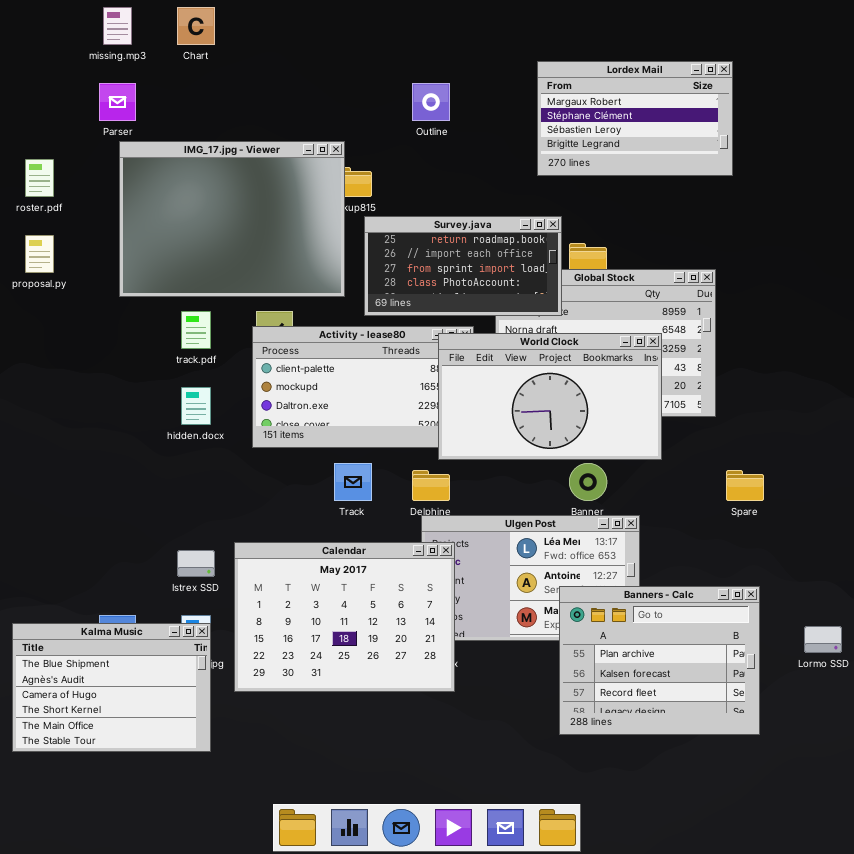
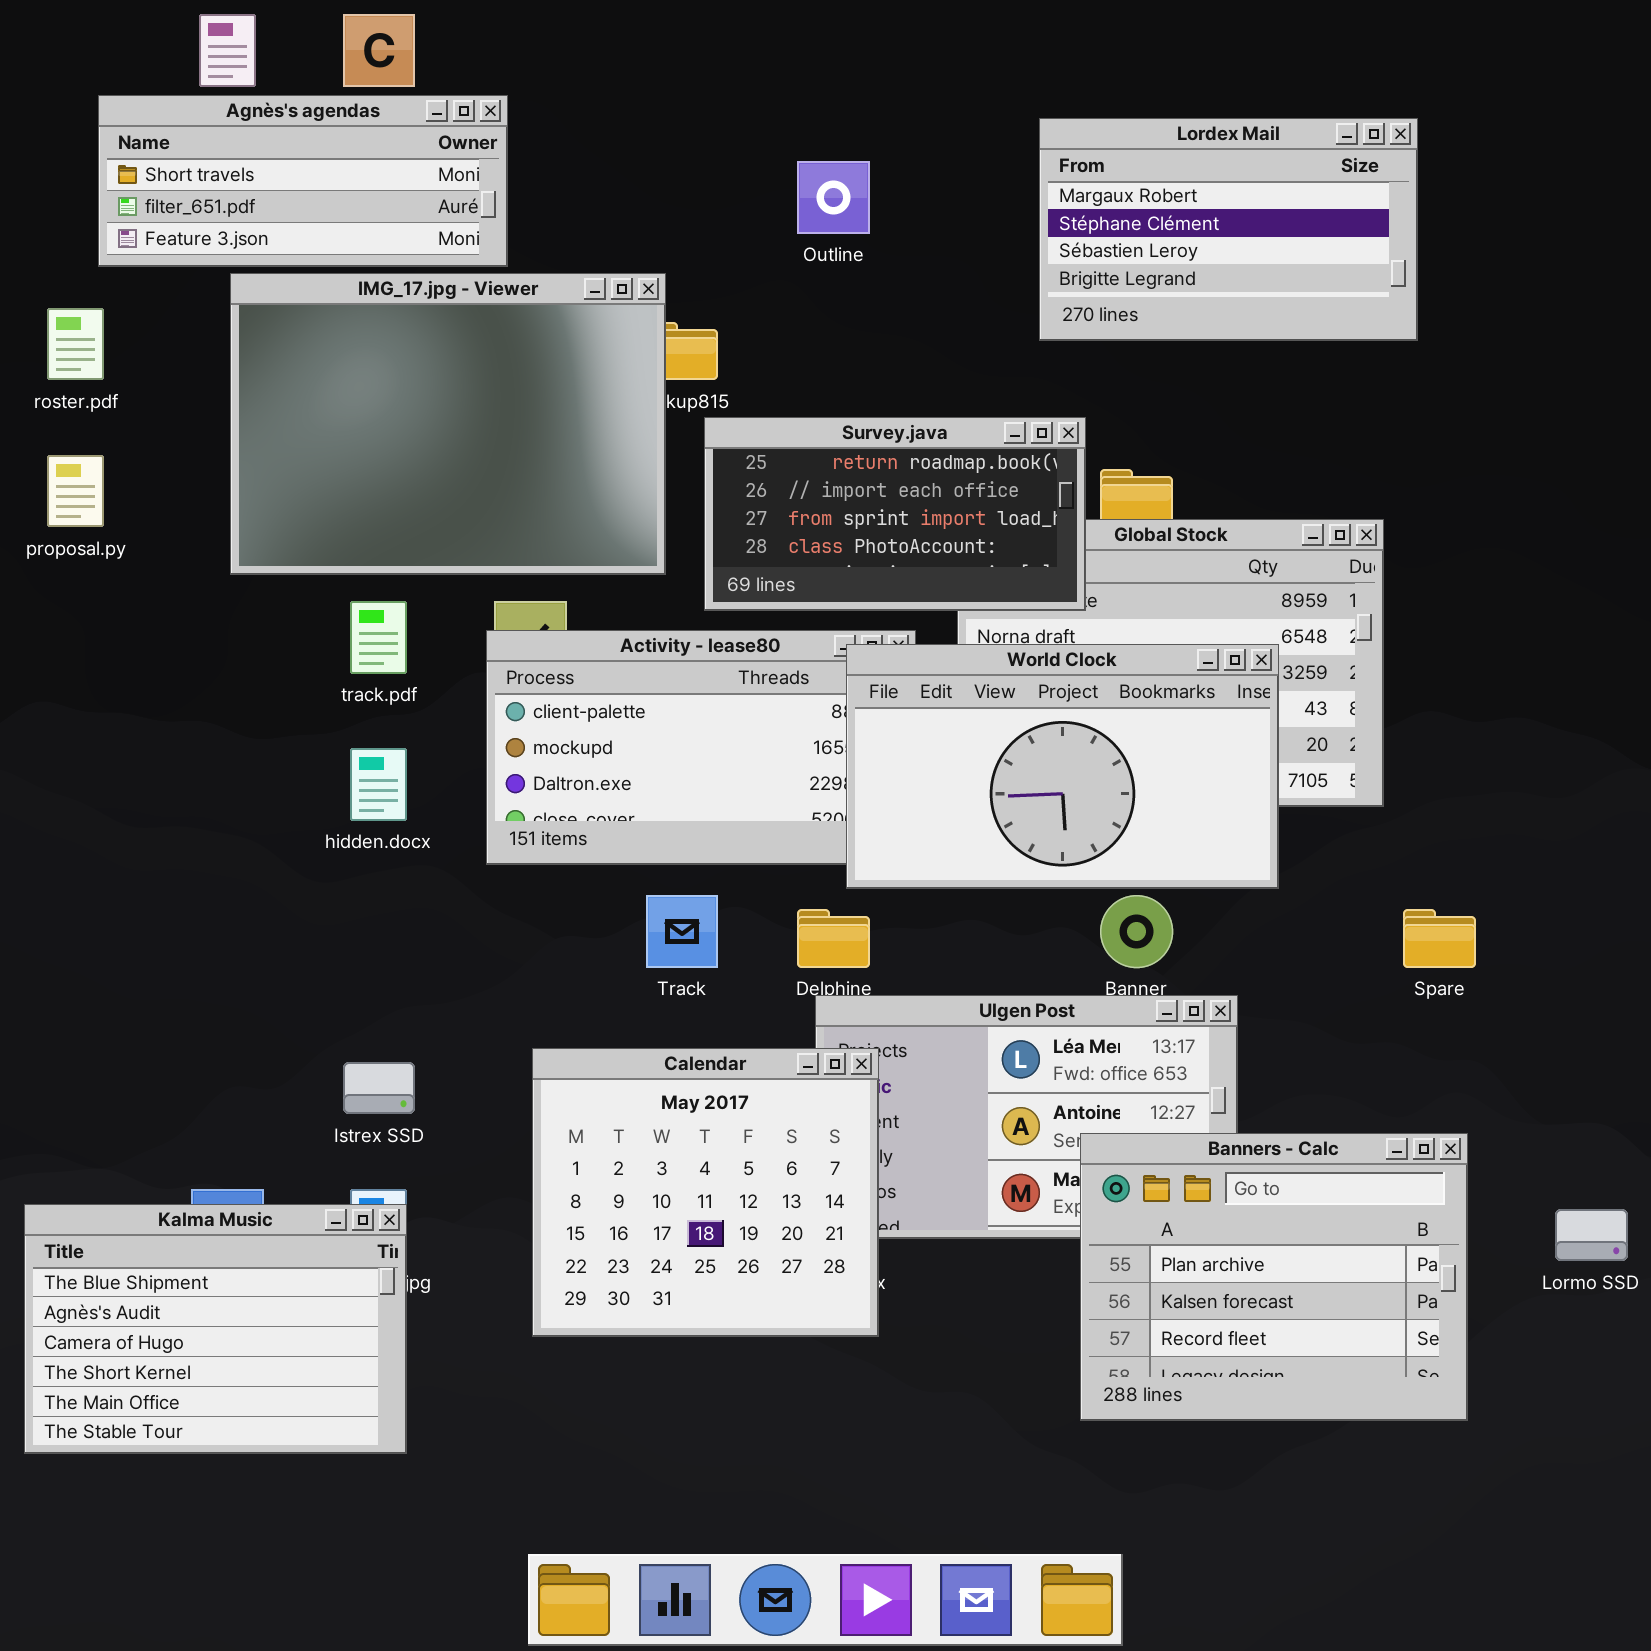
Agnès's agendas: none -> [98,95,508,267], opened
Calendar: [234,542,455,692] -> [532,1048,879,1337], resized

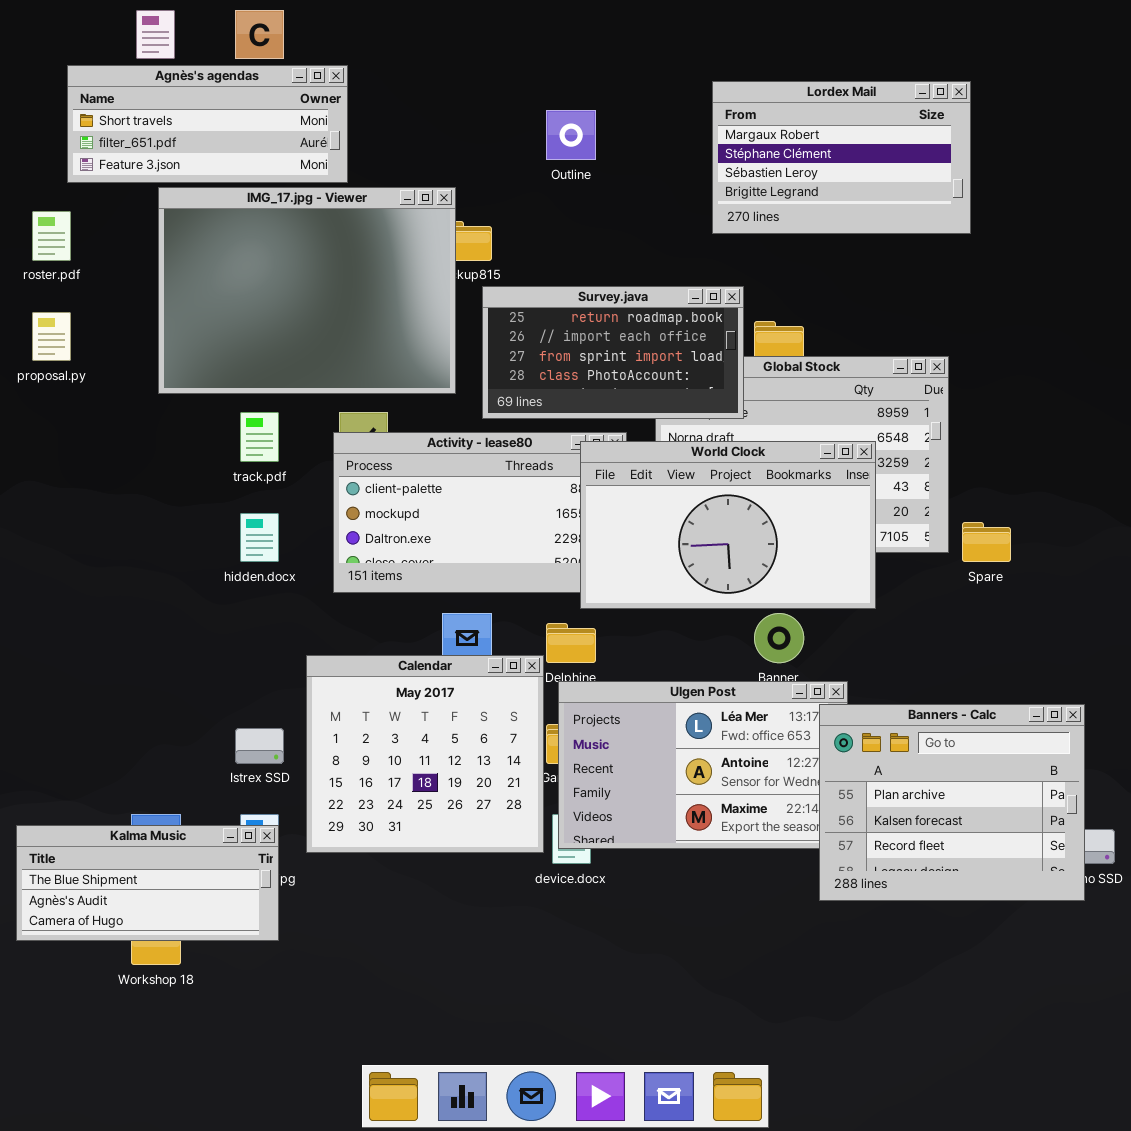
Spare: [1403,909,1476,968] -> [962,522,1011,562], moved
Calendar: [532,1048,879,1337] -> [306,655,544,853], moved
Banners - Calc: [1080,1133,1468,1421] -> [819,704,1085,901], moved
Kalma Music: [24,1204,407,1454] -> [16,825,279,941], resized

